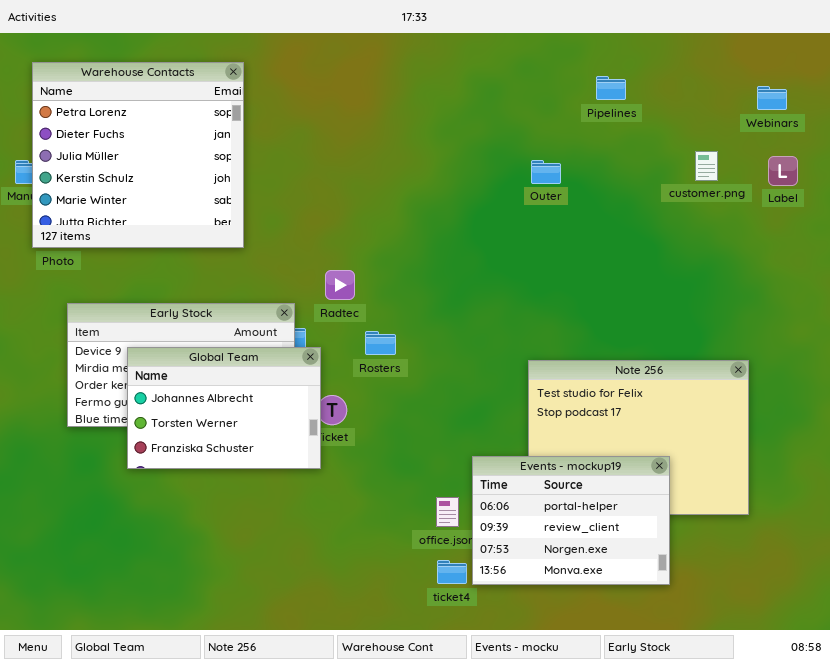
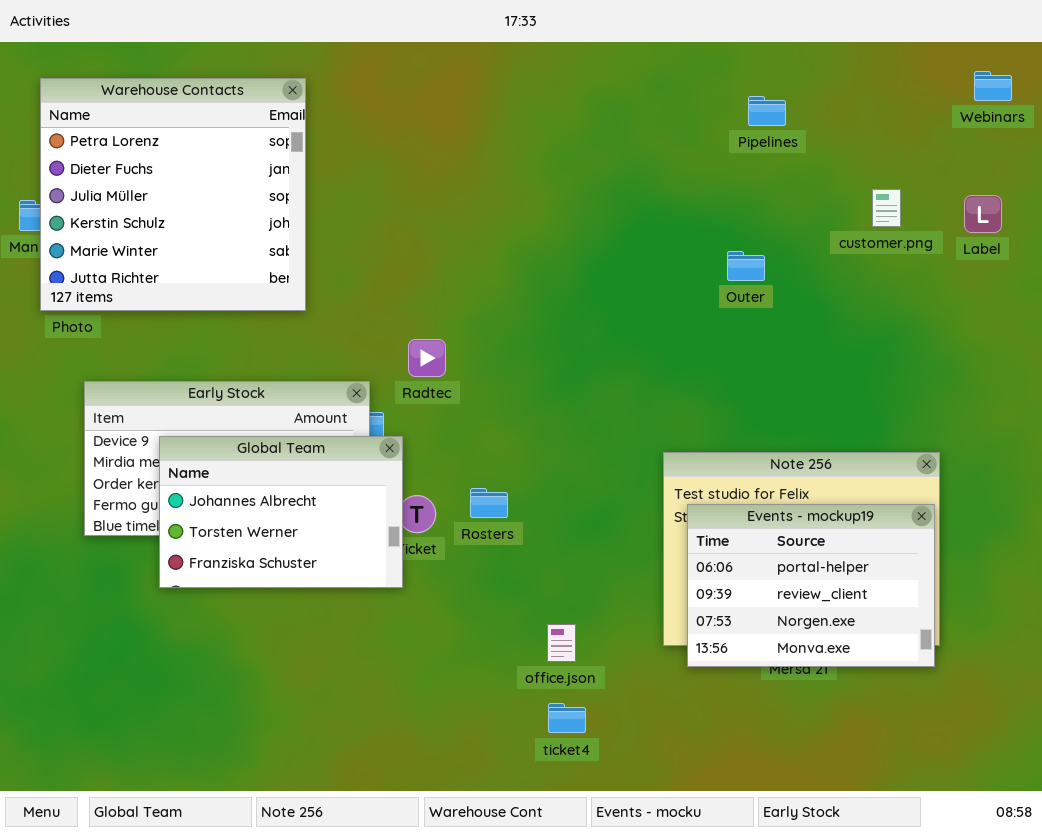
Webinars: [757,86,787,110] -> [974,71,1012,101], moved
Outer: [531,160,561,184] -> [727,251,765,281], moved
Rosters: [365,331,396,355] -> [470,488,508,518], moved
Events - mockup19: [472,456,670,585] -> [687,504,935,667], moved

